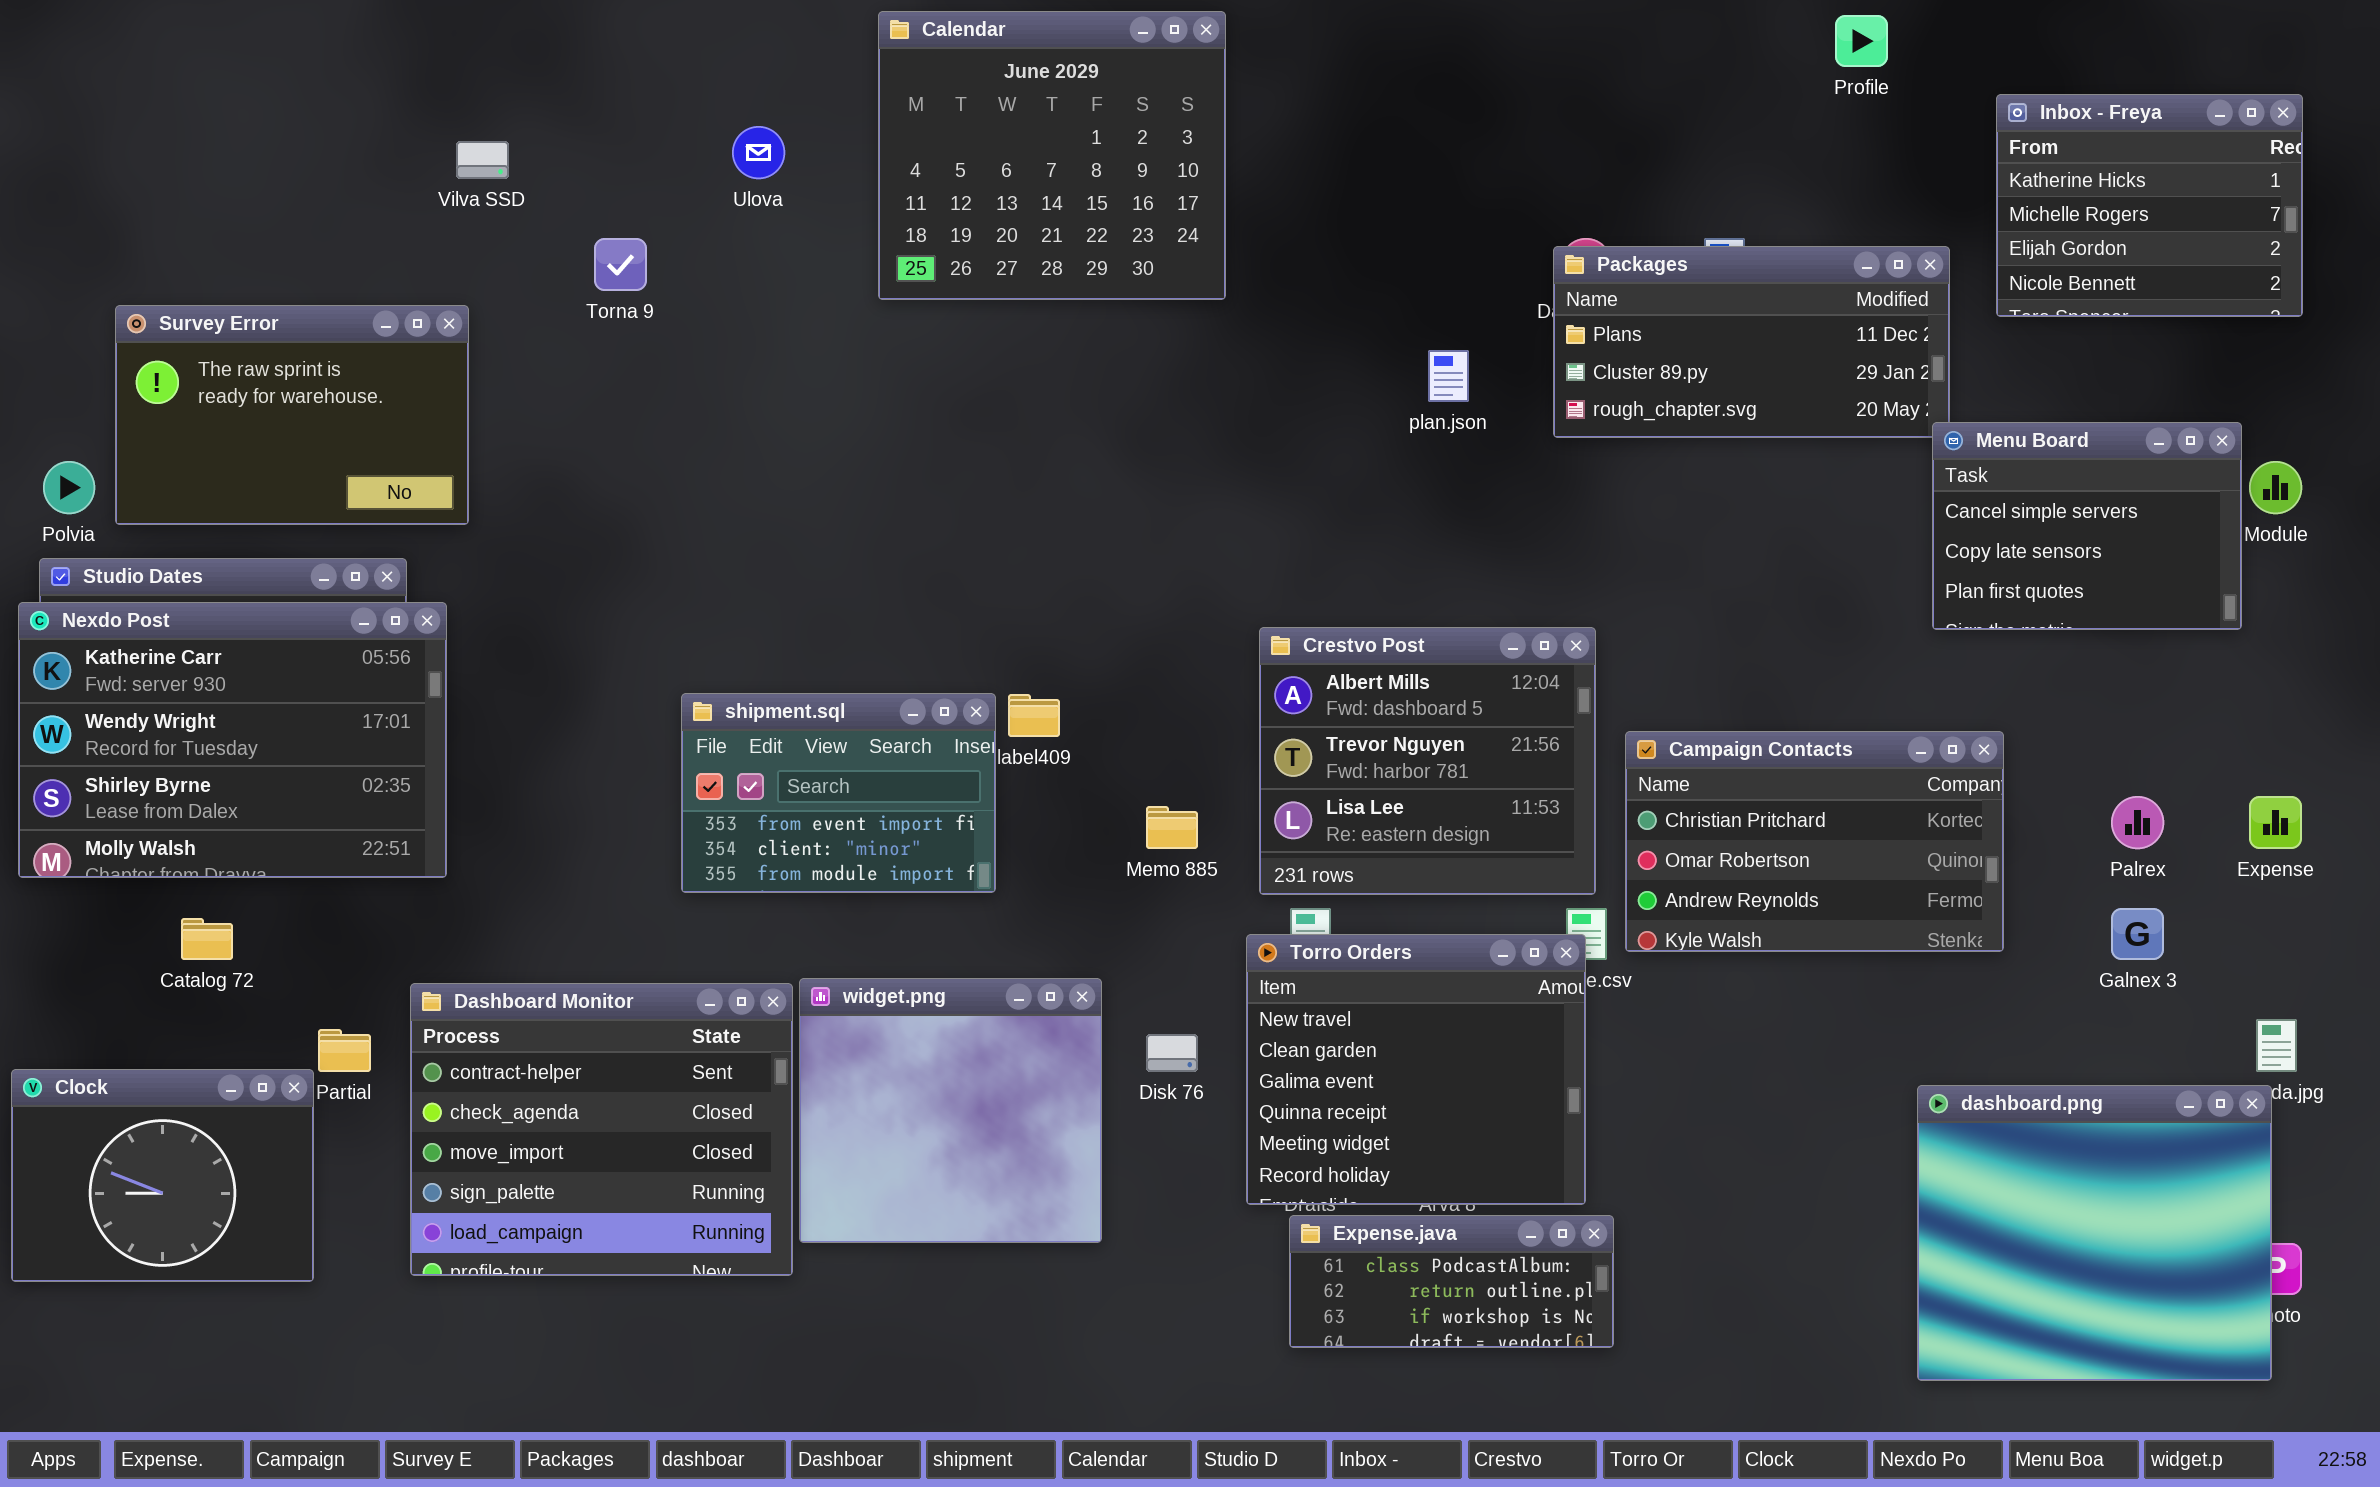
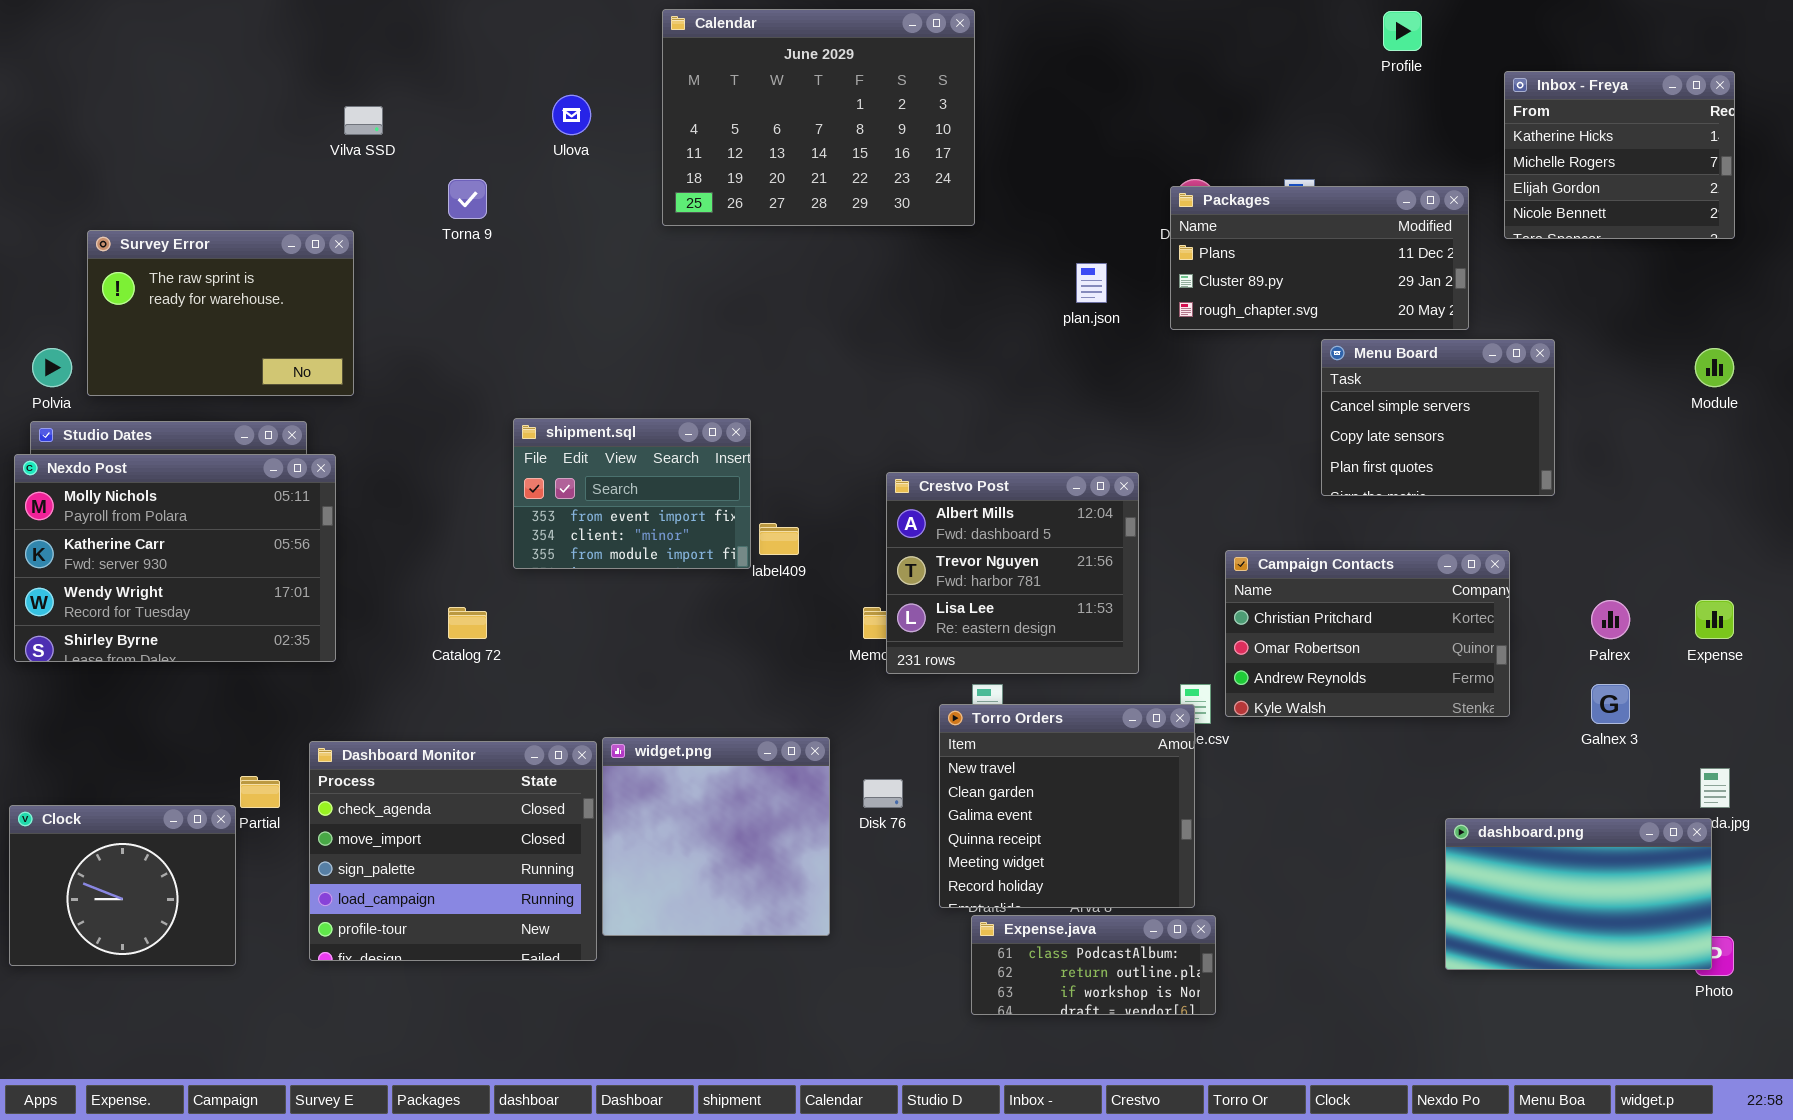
Calendar: [878,11,1226,300] -> [662,9,975,226], resized
Menu Board: [1932,422,2242,630] -> [1321,339,1555,496], moved
Nexdo Post: [18,602,447,878] -> [14,454,336,662], scrolled up 1 row
Crestvo Post: [1259,627,1596,895] -> [886,472,1139,674], moved
shipment.sql: [681,693,996,893] -> [513,418,751,569], moved
Catalog 72: [181,918,233,960] -> [448,607,487,639], moved
Dashboard Monitor: [410,983,793,1276] -> [309,741,597,961], scrolled down 1 row
dashboard.png: [1917,1085,2272,1381] -> [1445,818,1712,970], resized

